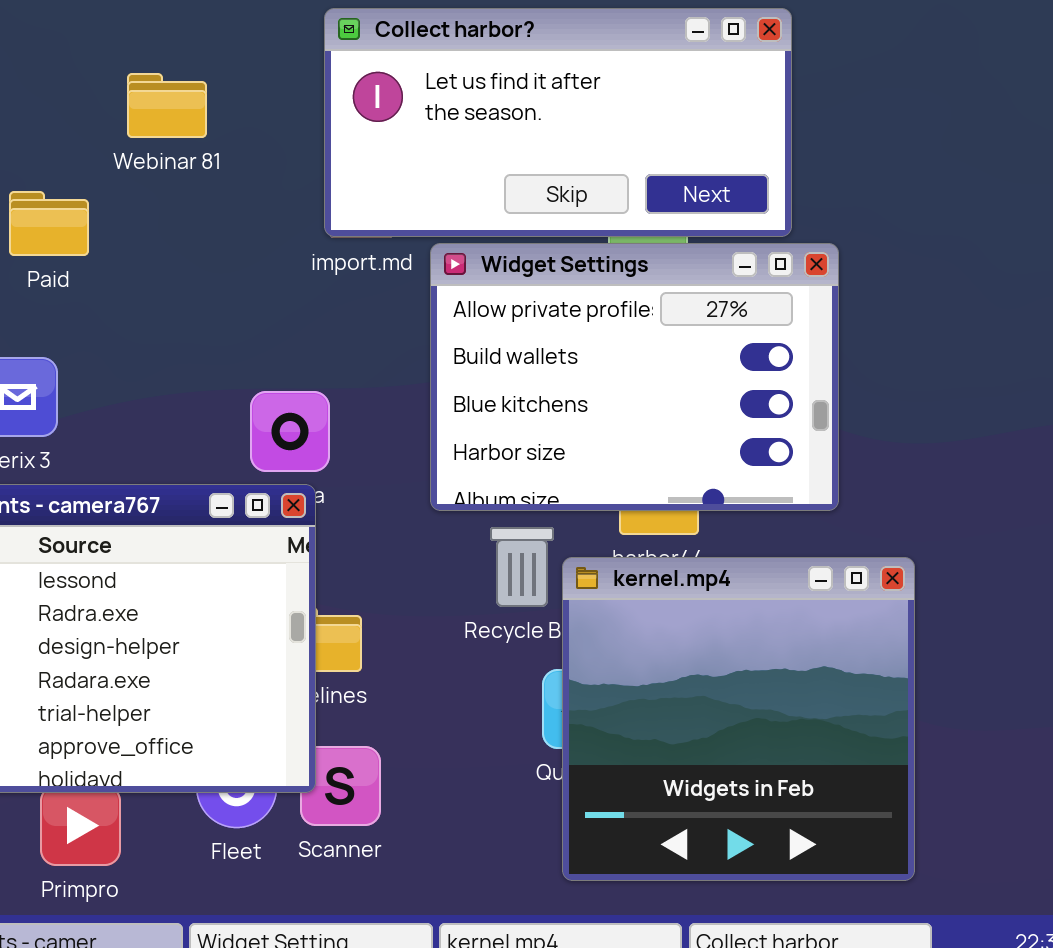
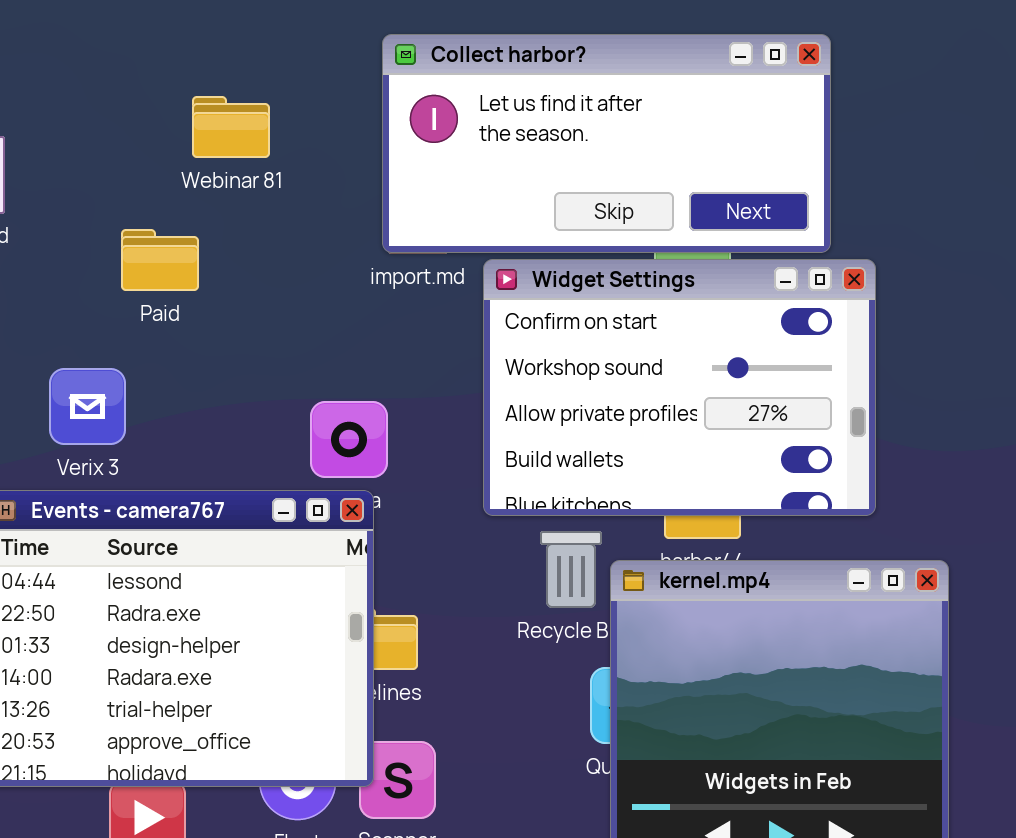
Paid: [9,191,89,256] -> [121,229,199,291], moved
Widget Settings: [430,243,839,511] -> [483,259,876,516], scrolled up 2 rows

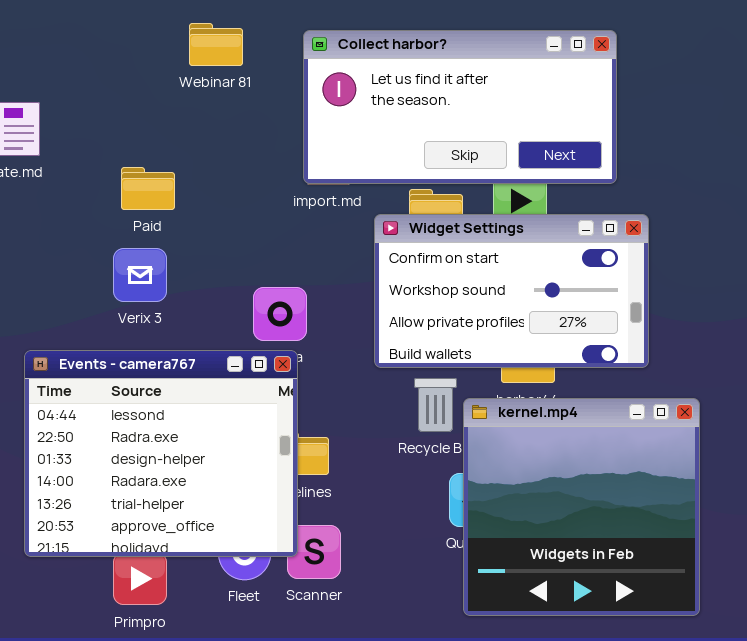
Webinar 81: [192,96,270,158] -> [189,23,243,66], moved
Widget Settings: [483,259,876,516] -> [374,214,649,368], resized
Verix 3: [49,368,126,445] -> [113,248,167,302], moved

